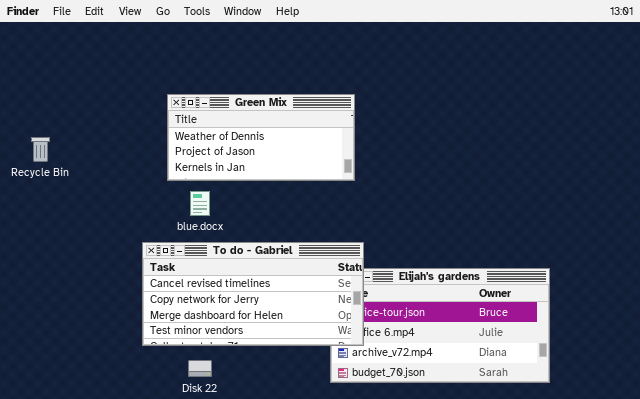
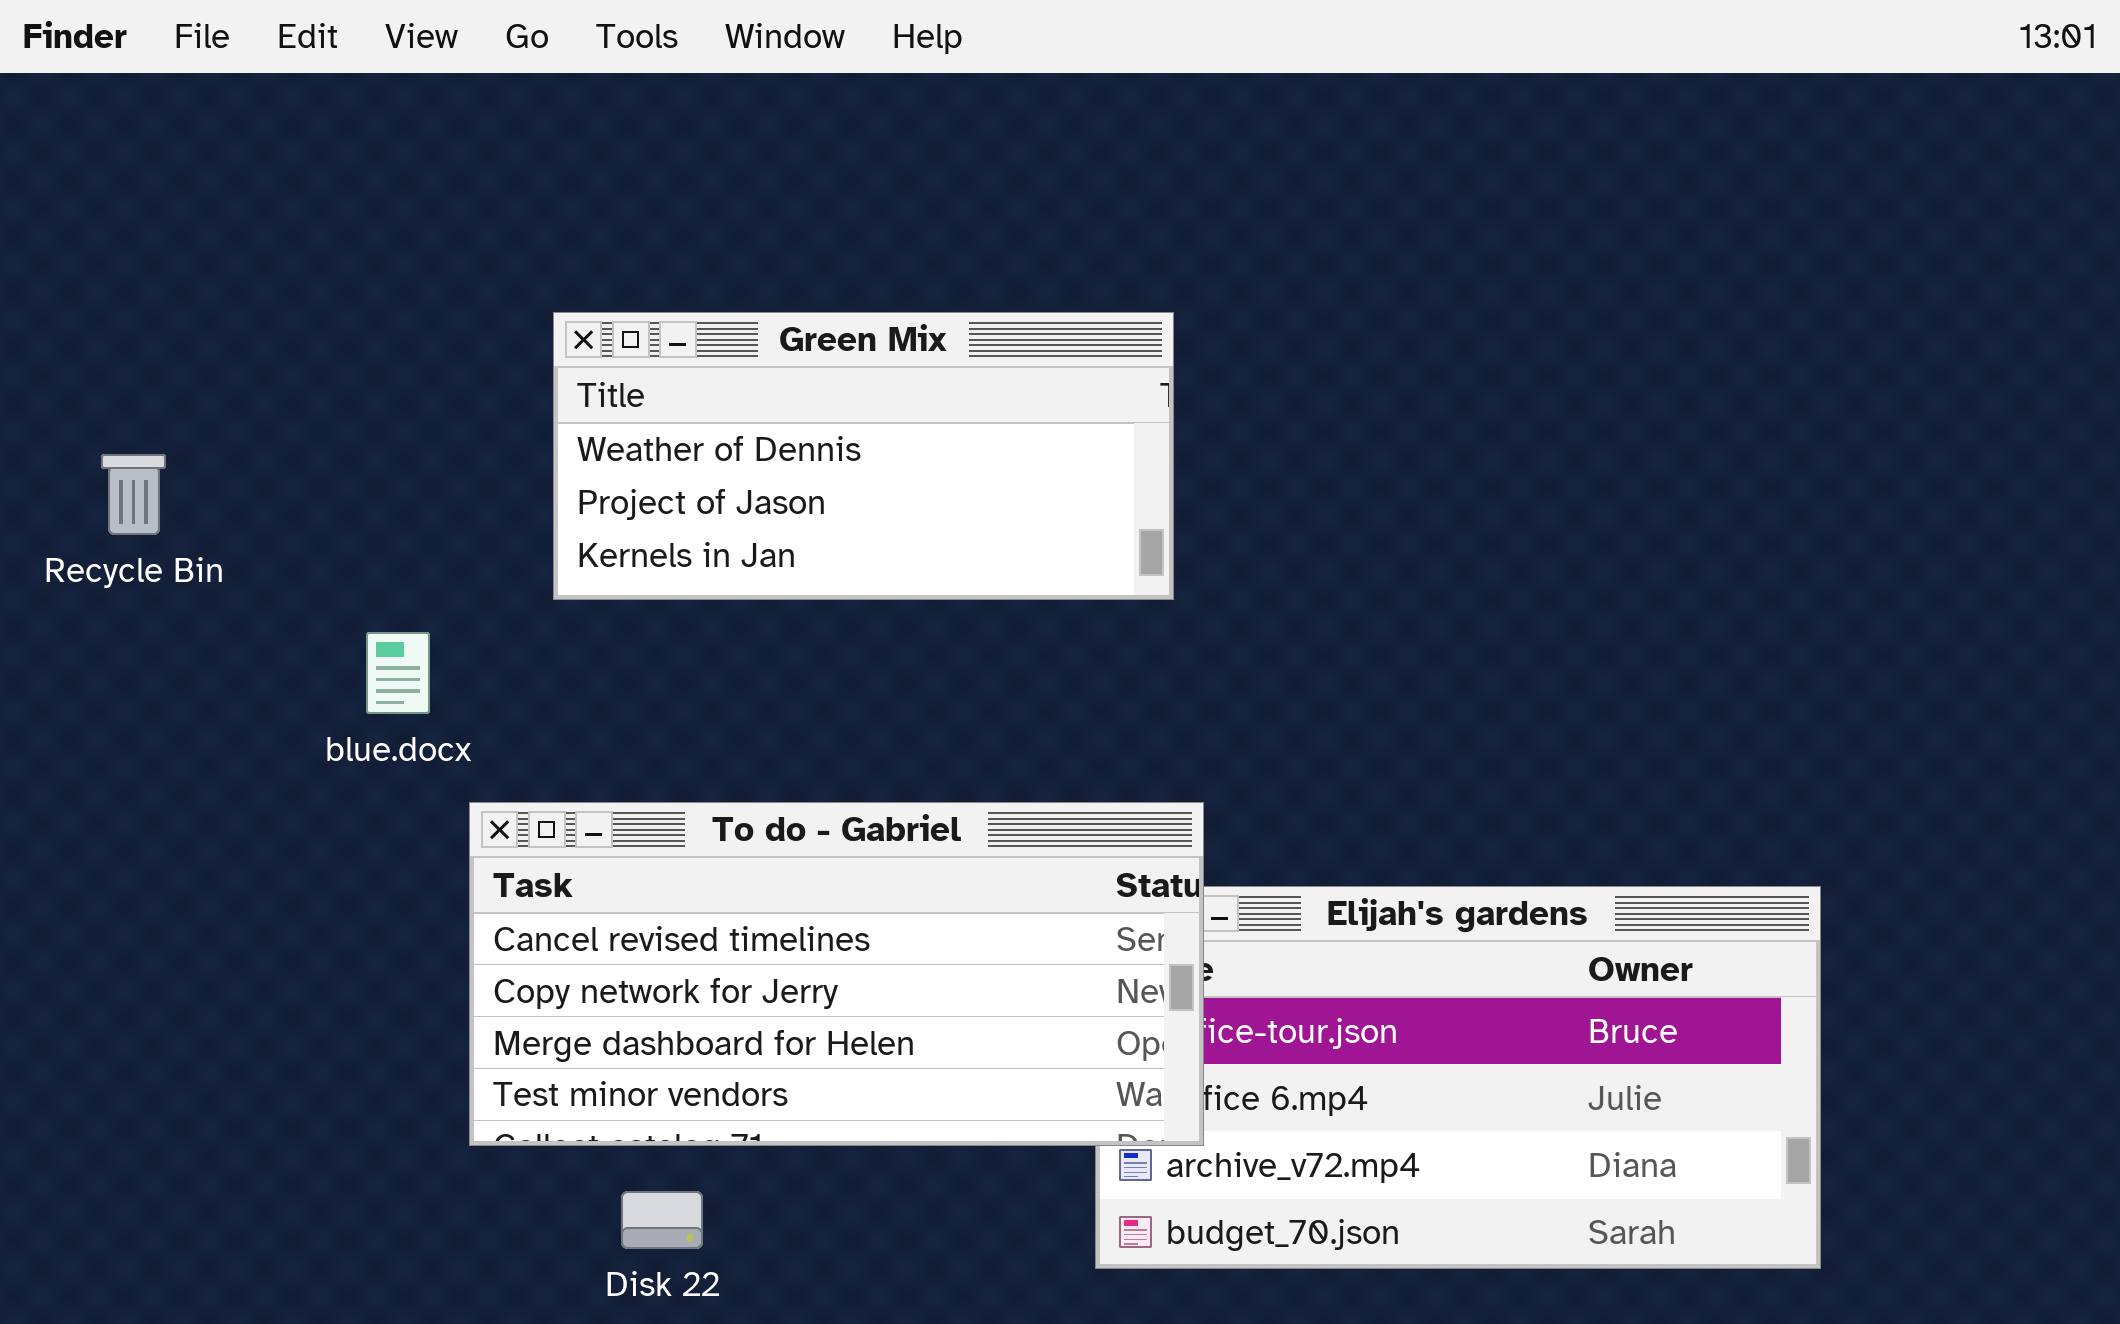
blue.docx: [190,191,210,216] -> [366,632,430,714], moved

